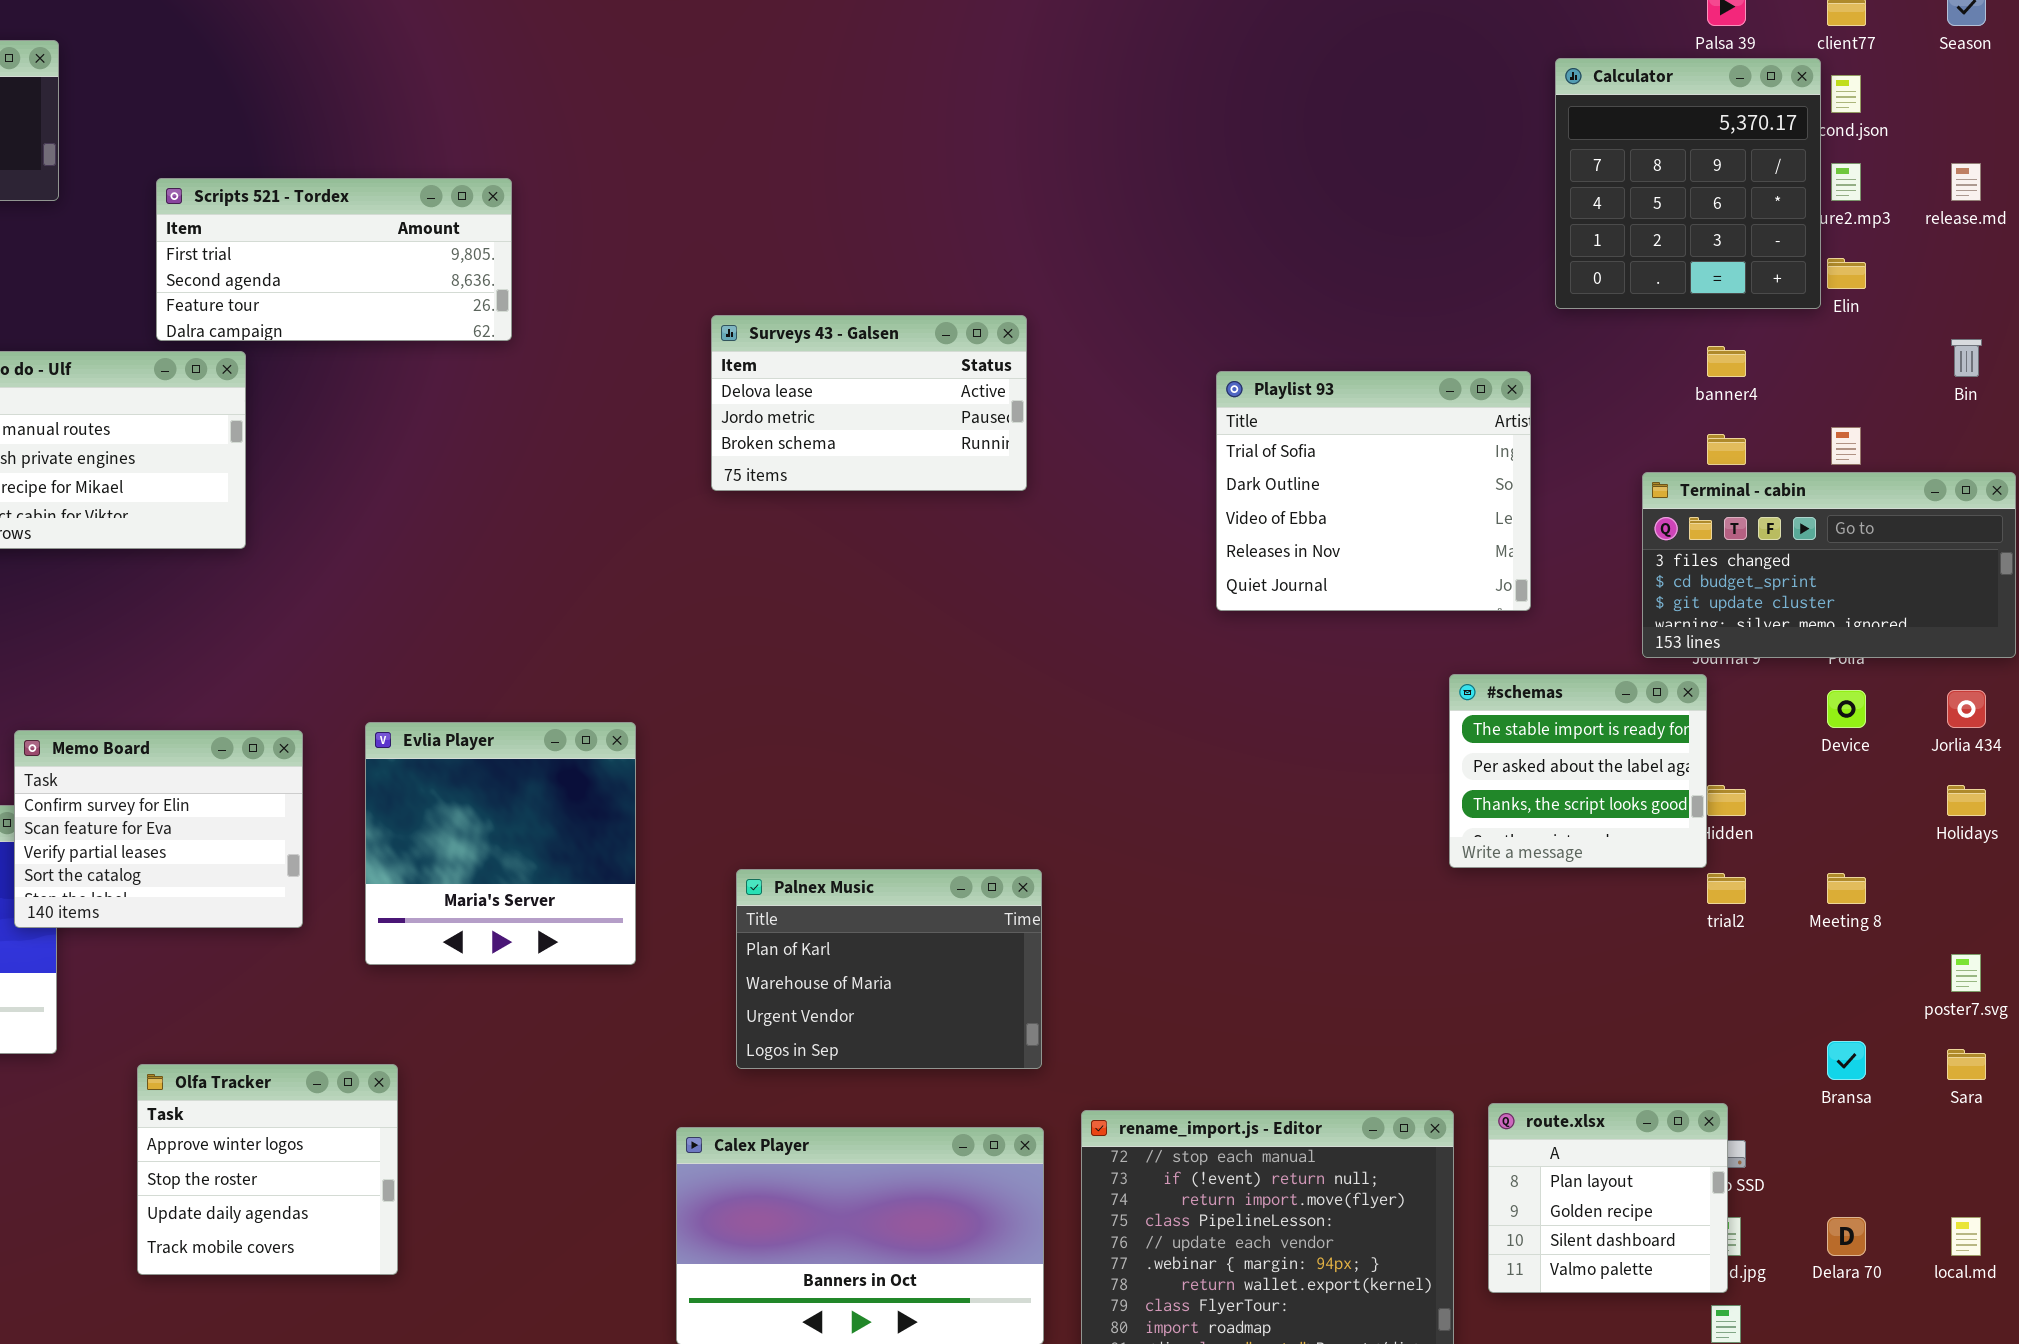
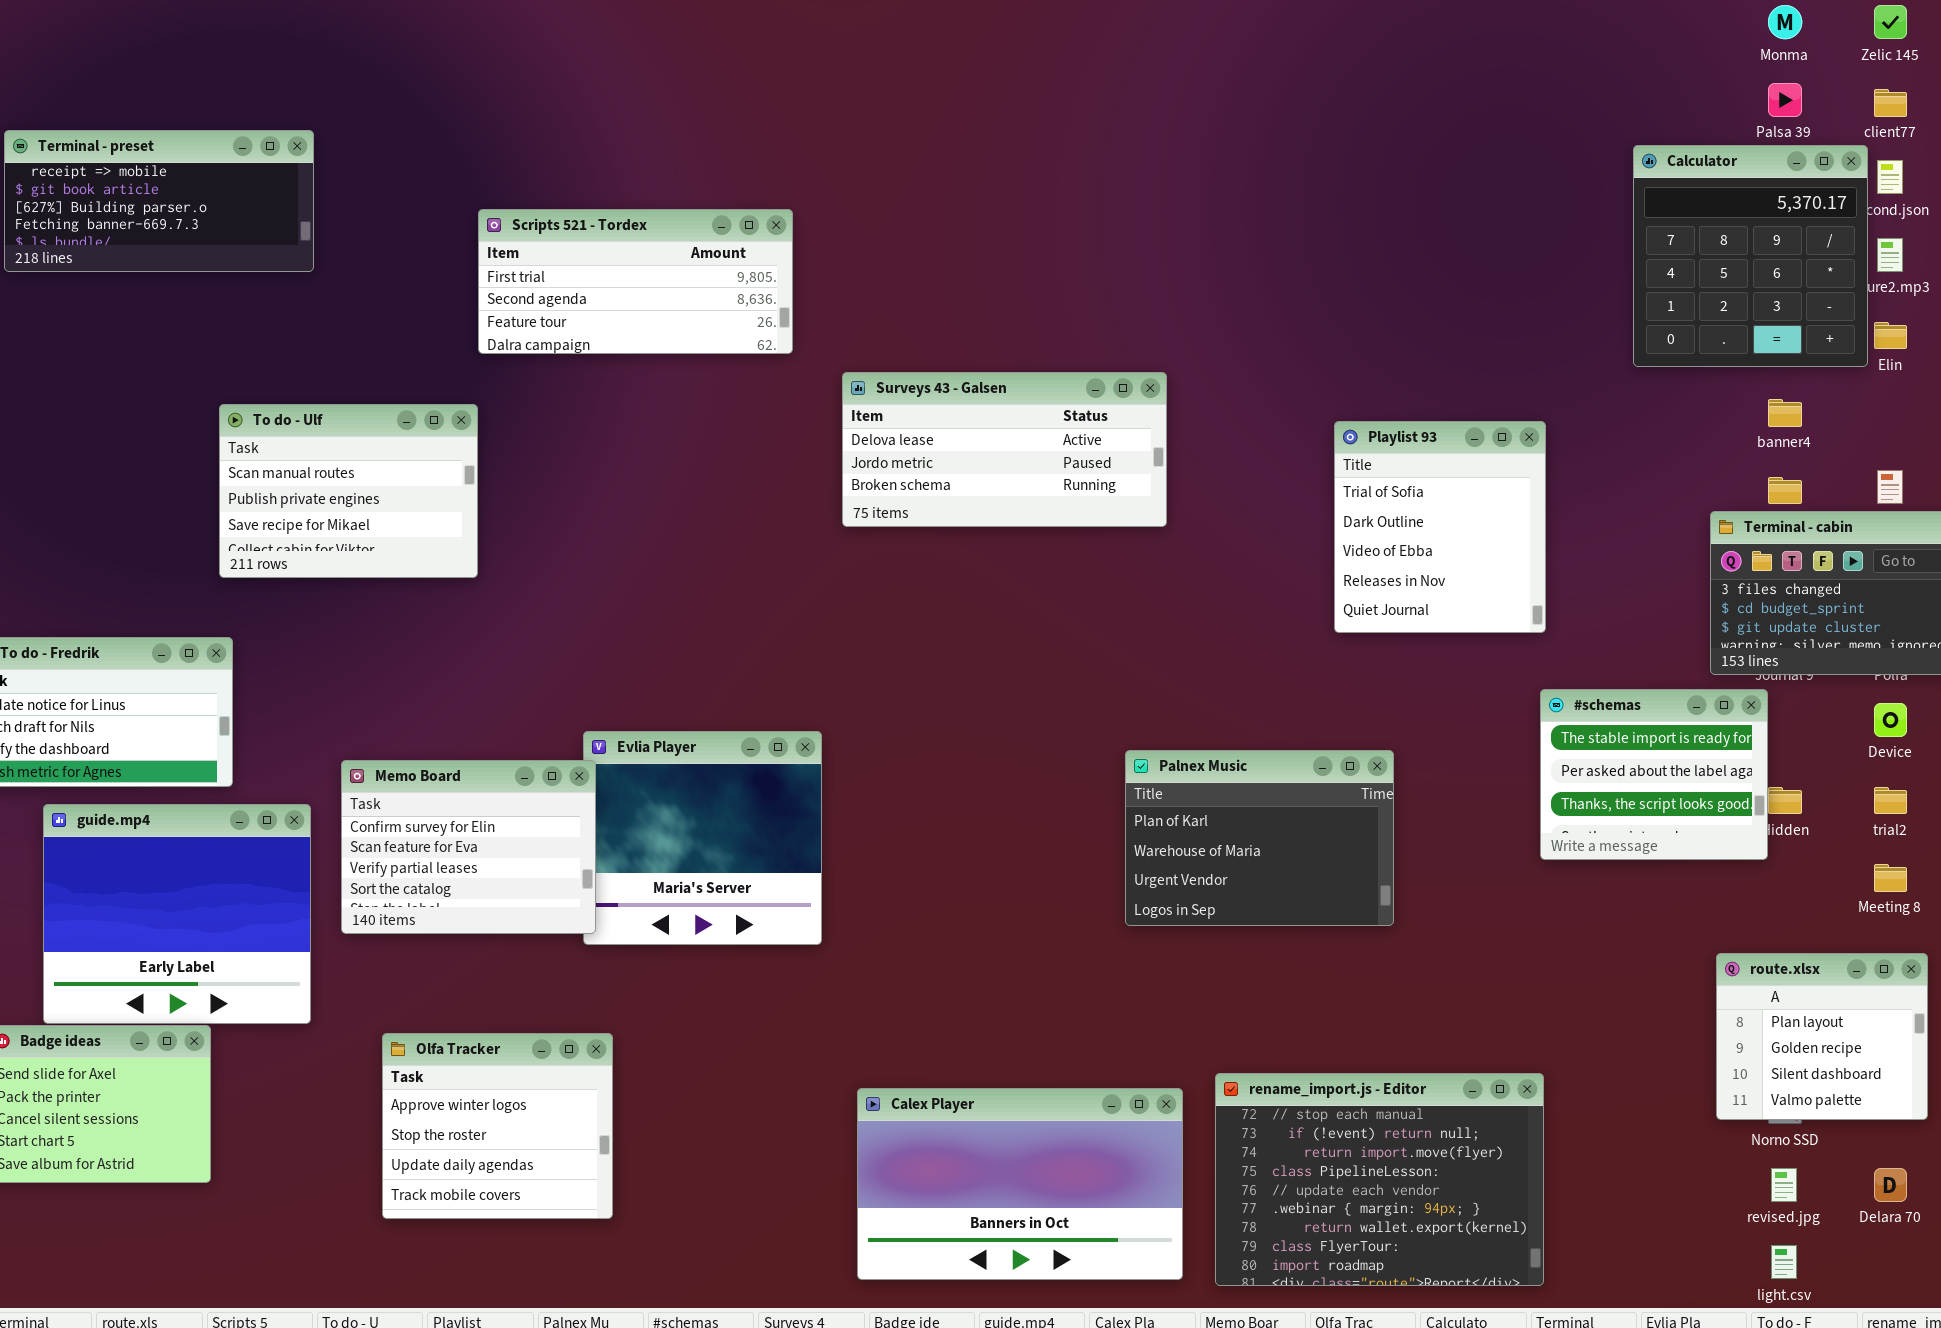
Scripts 521 - Tordex: [156,178,512,341] -> [478,209,793,354], moved
Surveys 43 - Galsen: [711,315,1027,491] -> [842,372,1167,527], resized
Playlist 93: [1216,371,1531,611] -> [1334,421,1546,633], resized
Memo Board: [14,730,303,928] -> [341,760,596,934], moved
Palnex Music: [736,869,1042,1069] -> [1125,750,1394,926], moved
trial2: [1707,873,1746,904] -> [1874,787,1907,814], moved
route.xlsx: [1488,1103,1728,1293] -> [1716,953,1928,1120], moved

